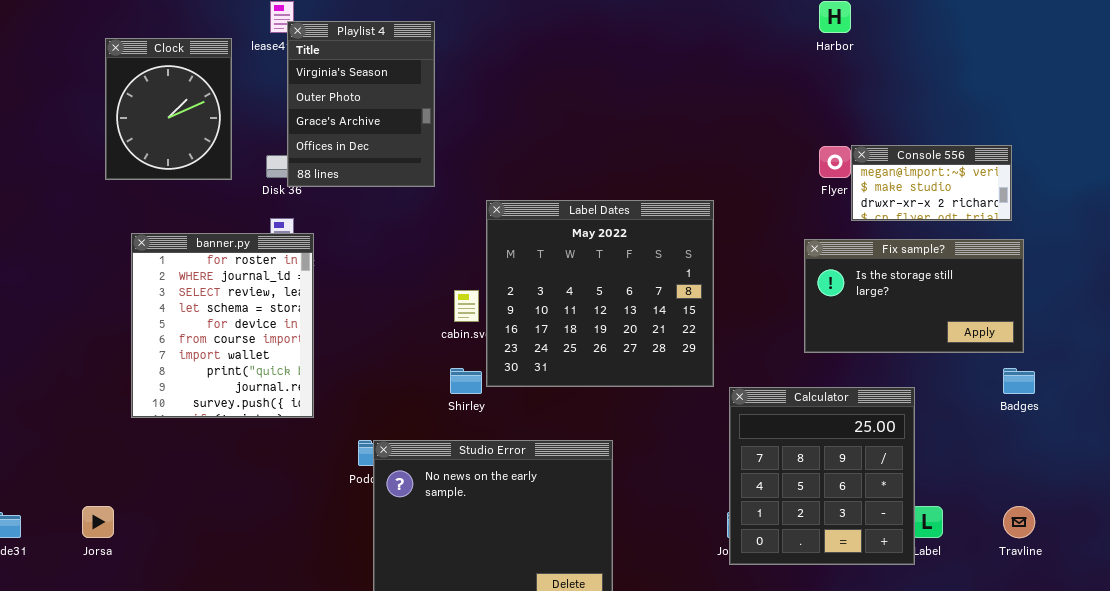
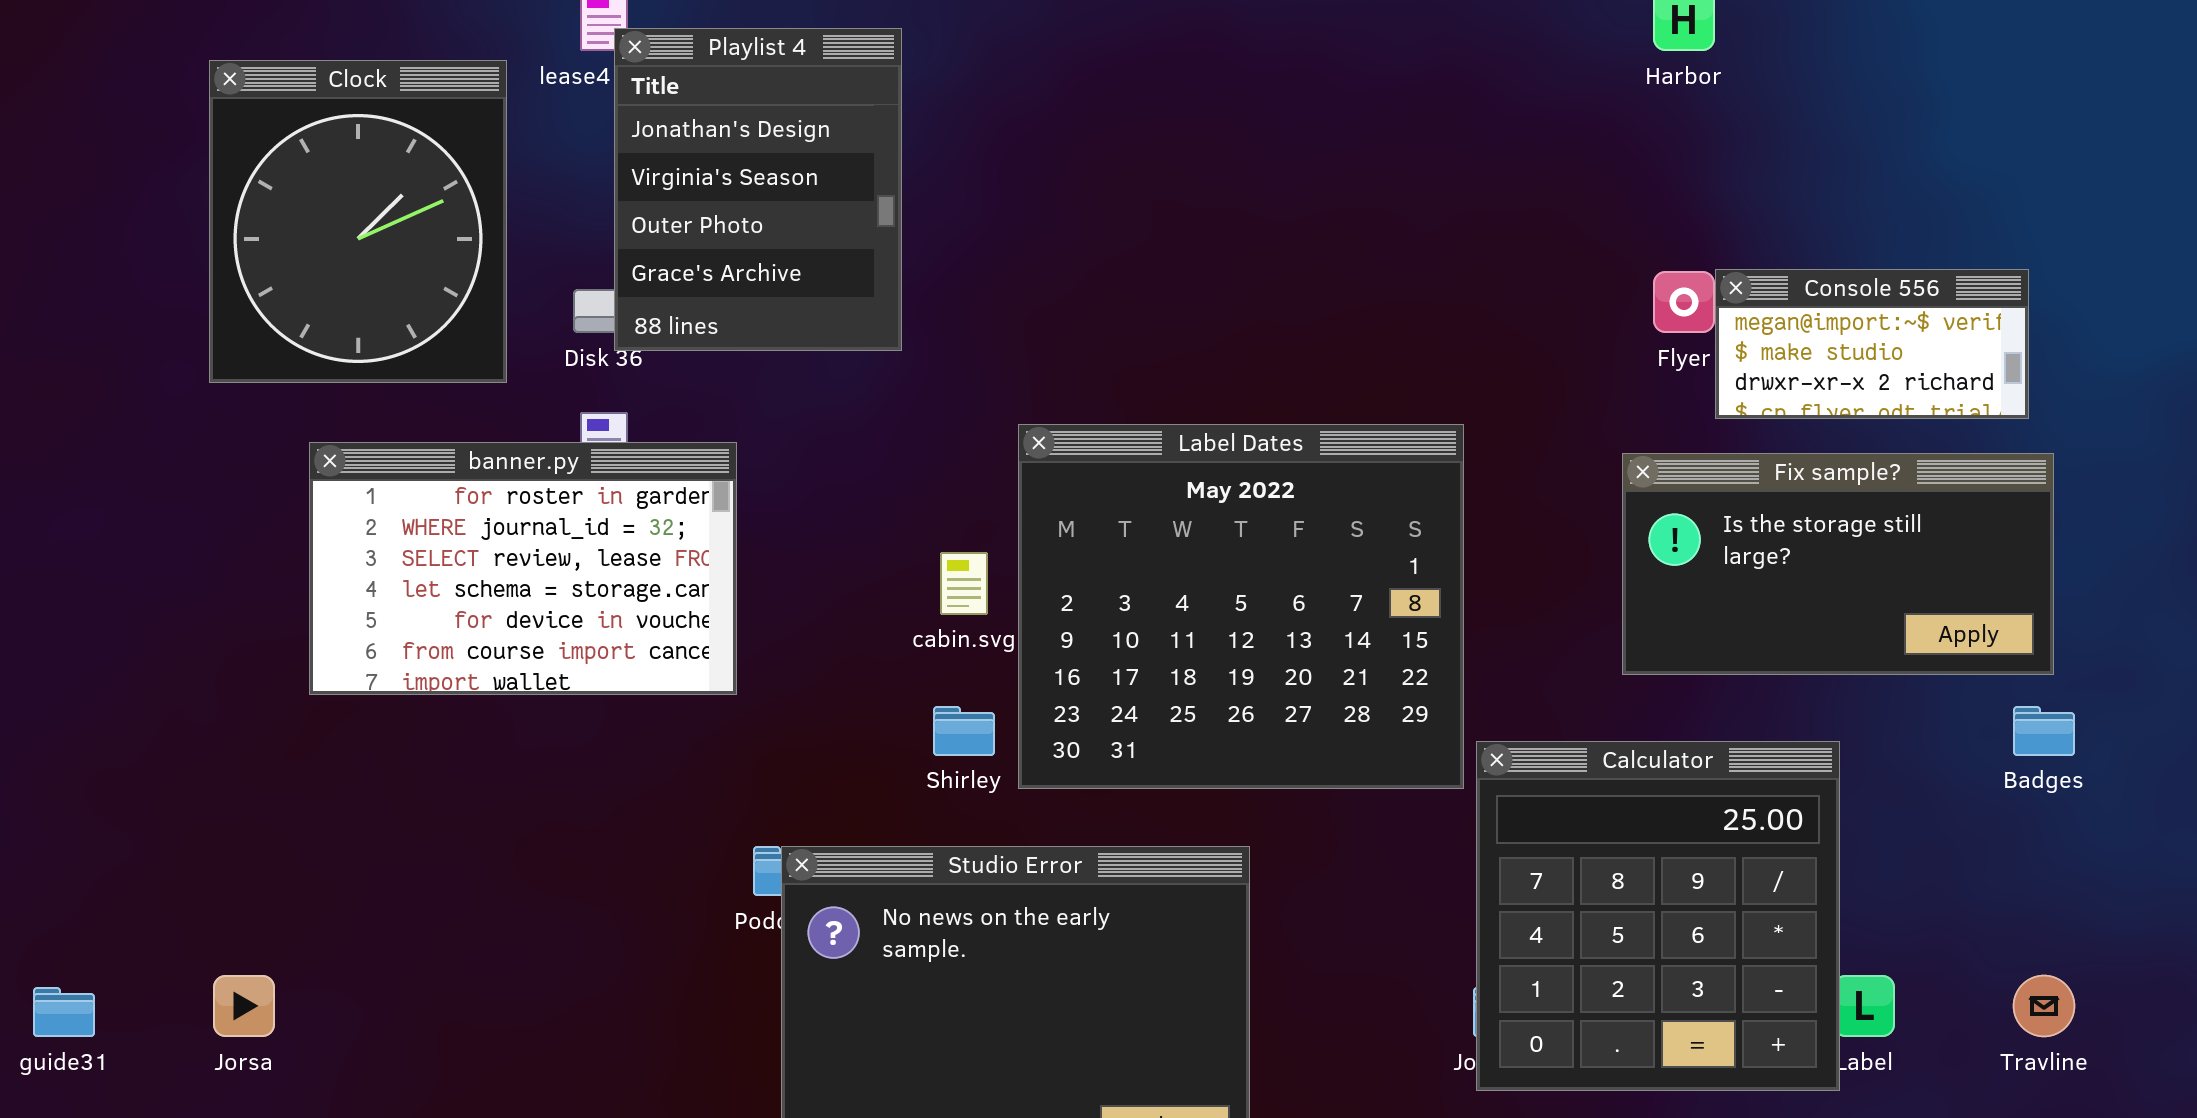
Playlist 4: [287,21,435,187] -> [614,28,902,351], scrolled up 1 row
Clock: [105,38,232,180] -> [209,60,507,383], resized
Label Dates: [486,200,714,387] -> [1018,424,1464,789], moved
banner.py: [131,233,314,418] -> [309,442,737,695], resized

